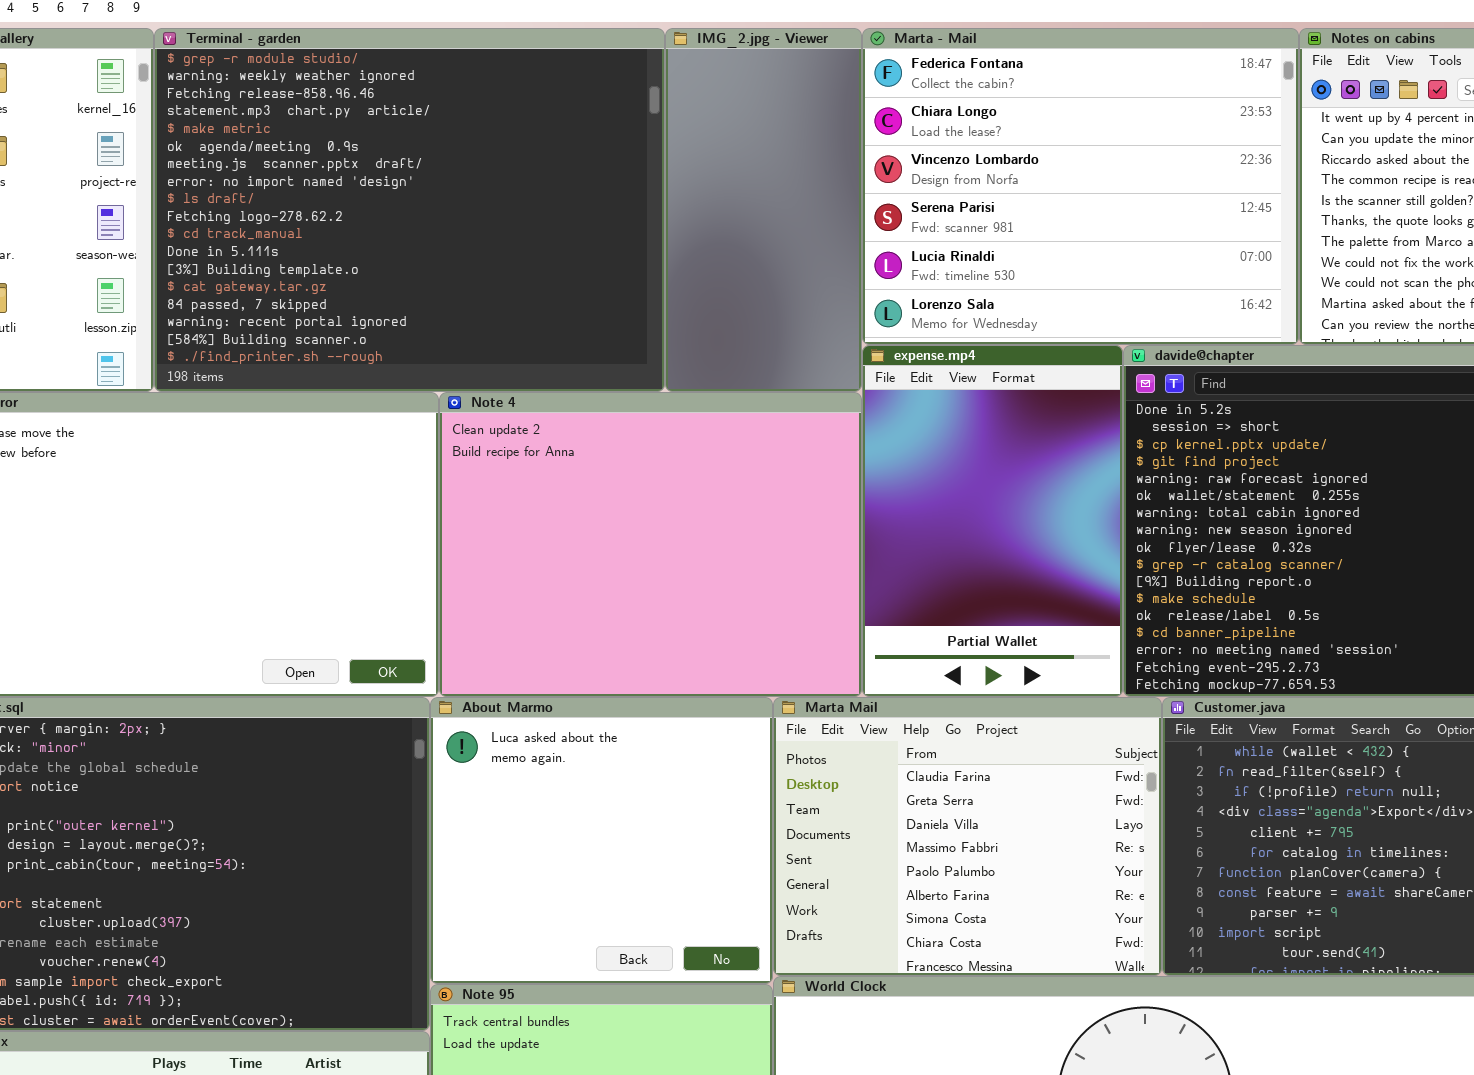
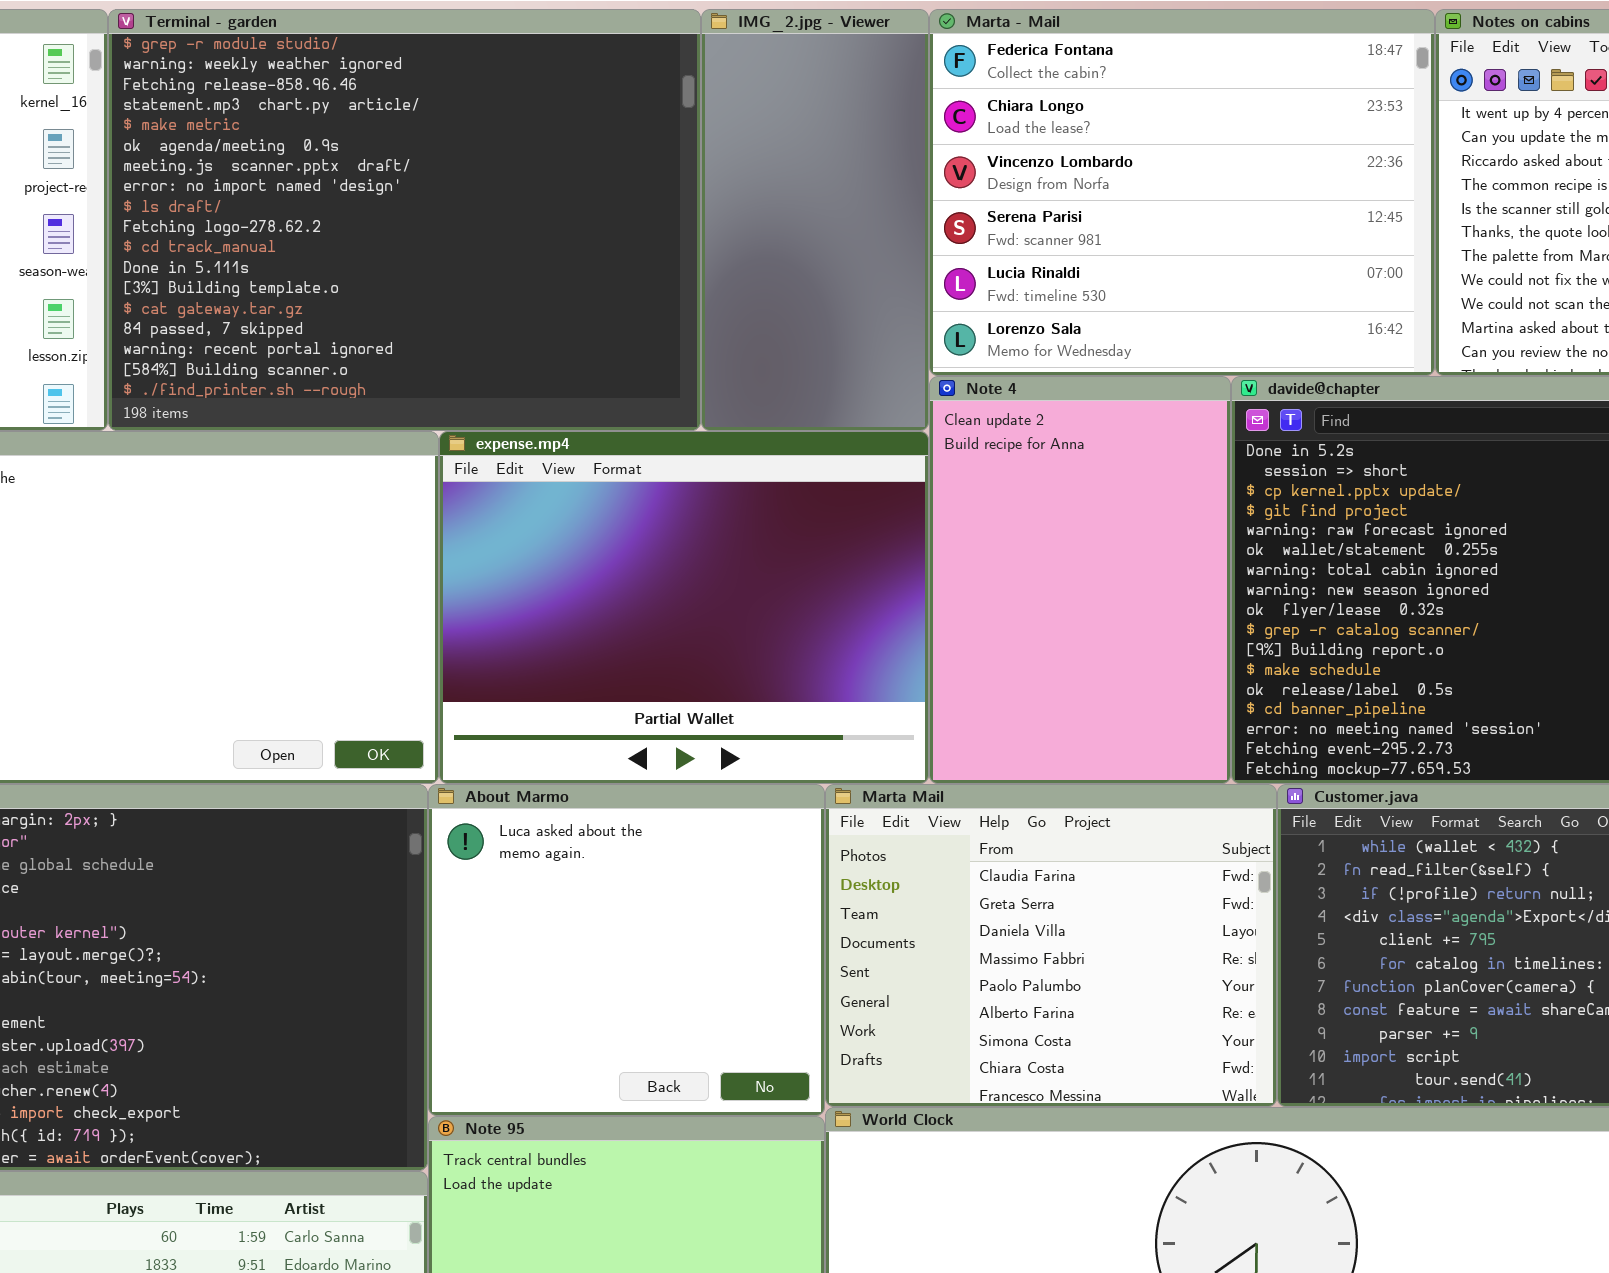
expense.mp4: [862,345,1123,697] -> [439,431,929,784], moved, resized
Note 4: [439,392,862,697] -> [929,376,1231,784], moved, resized

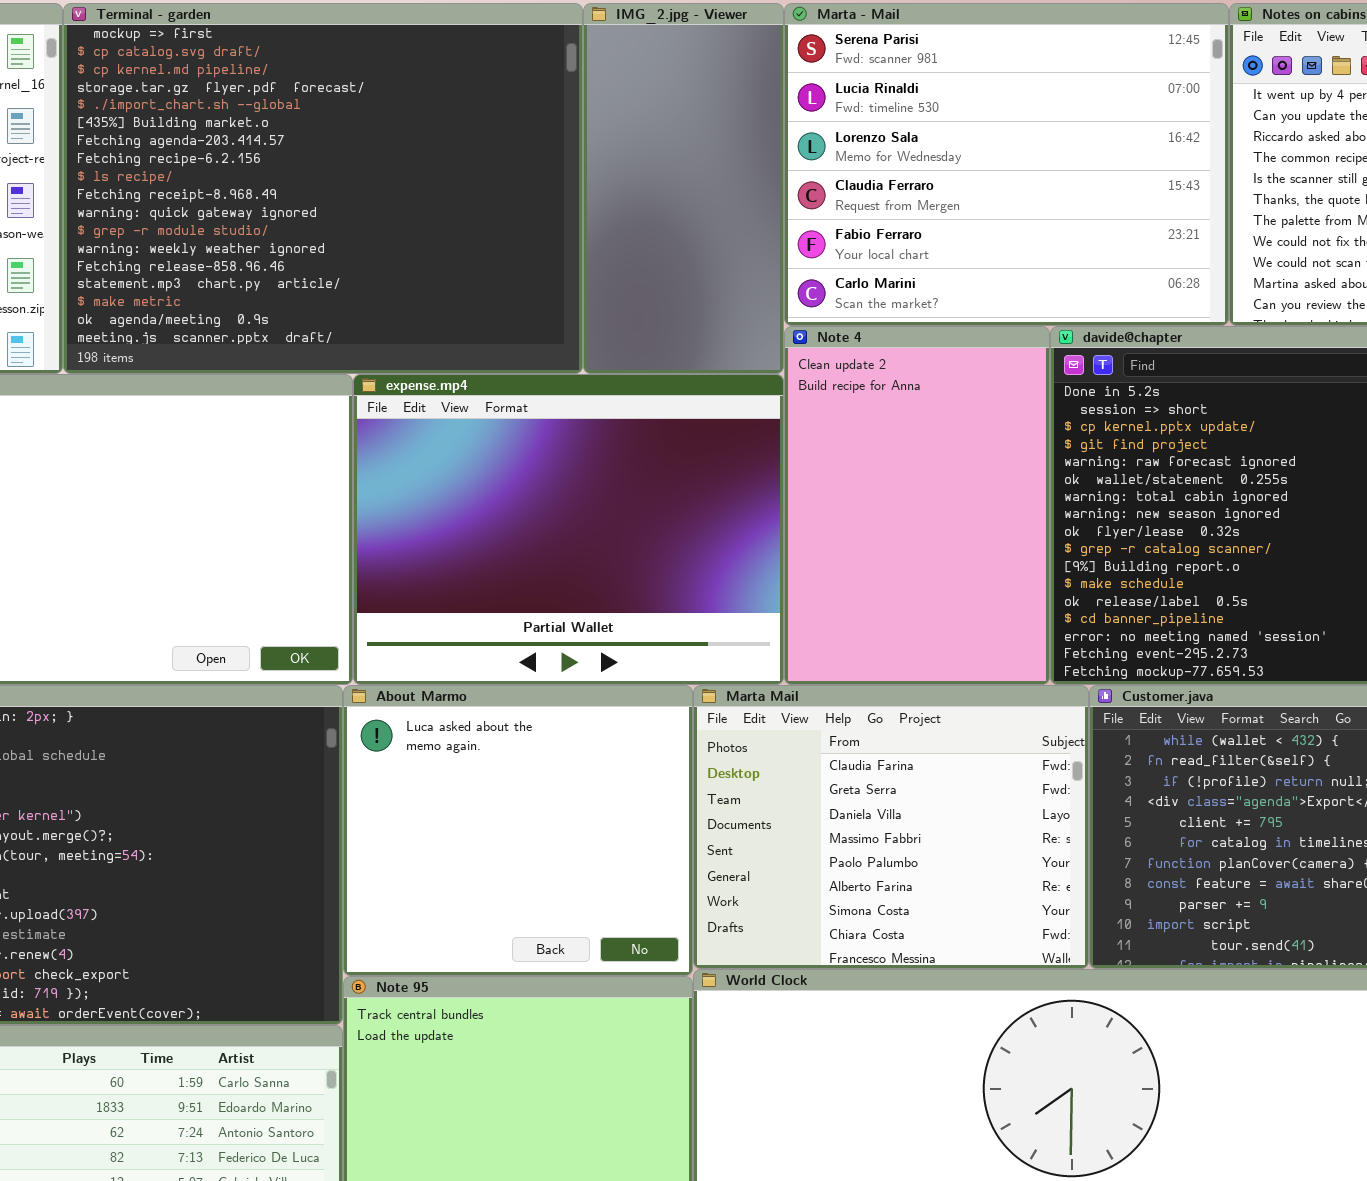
Terminal - garden: [108,9,701,431] -> [63,3,583,374], scrolled up 11 rows
Marta - Mail: [929,9,1435,376] -> [784,3,1229,326], scrolled down 3 rows

